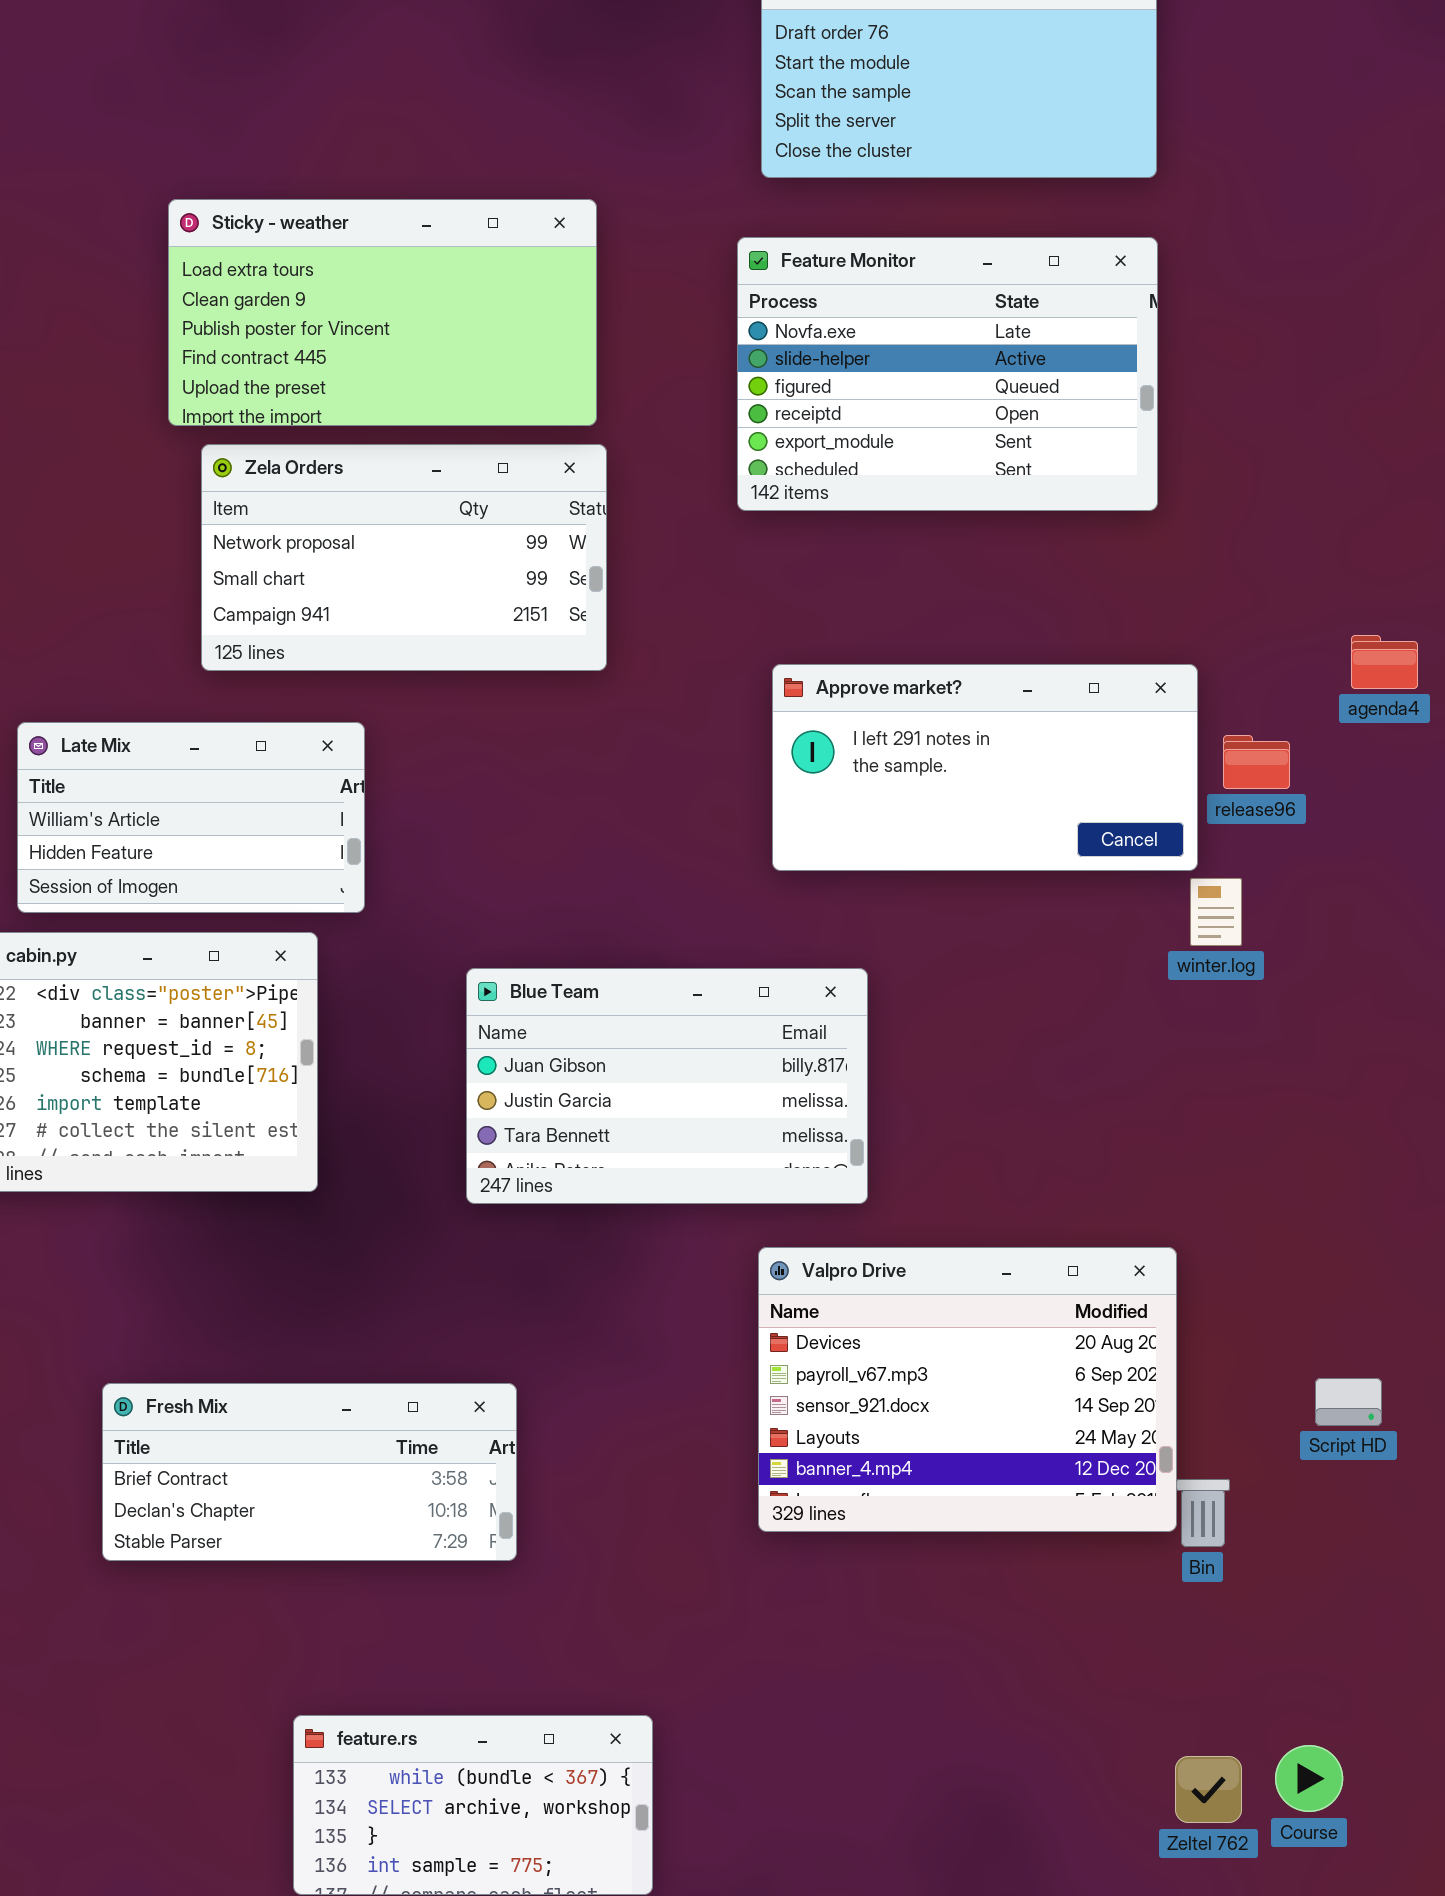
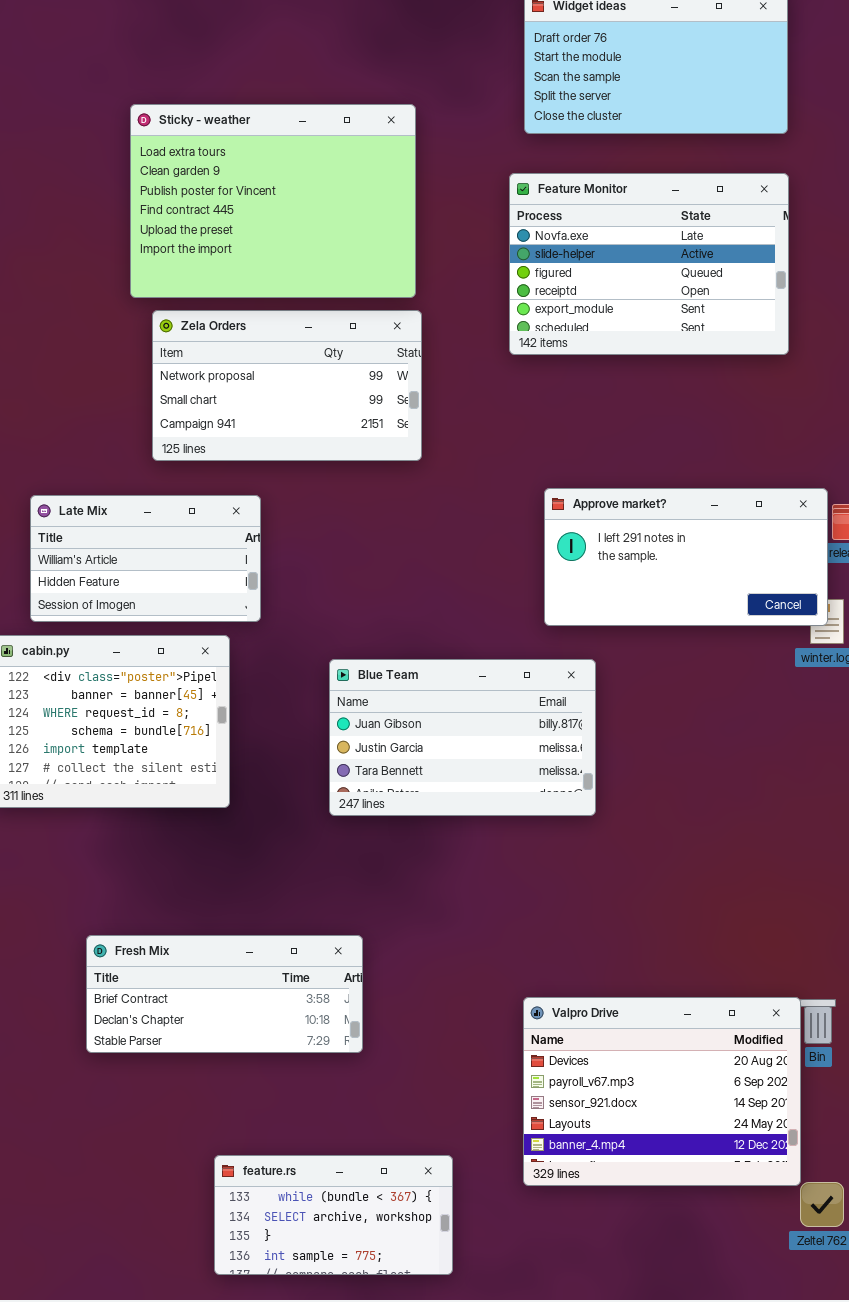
Sticky - weather: [168,199,597,426] -> [130,104,416,298], resized
Approve market?: [772,664,1198,871] -> [544,488,828,626], moved
Valpro Drive: [758,1247,1177,1532] -> [523,997,801,1186], moved

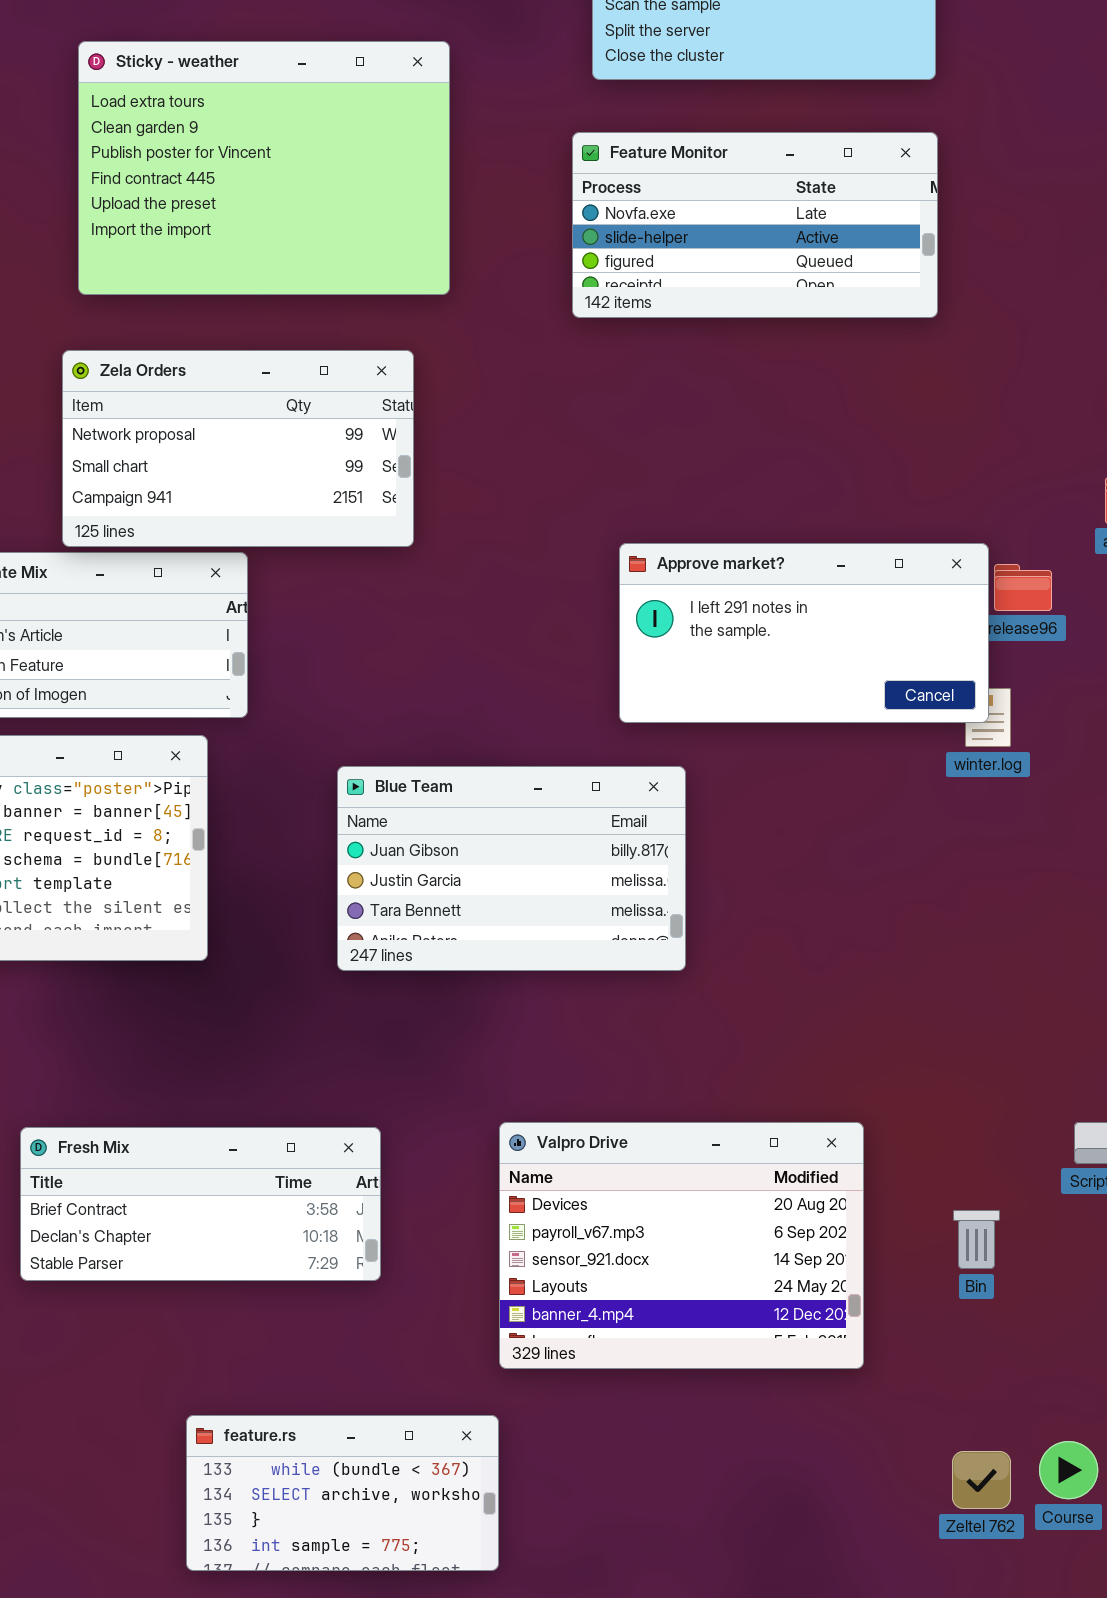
Feature Monitor: [509,173,789,355] -> [572,132,938,318], resized
Zela Orders: [152,310,422,461] -> [62,350,414,547], moved
Valpro Drive: [523,997,801,1186] -> [499,1122,864,1369], moved

